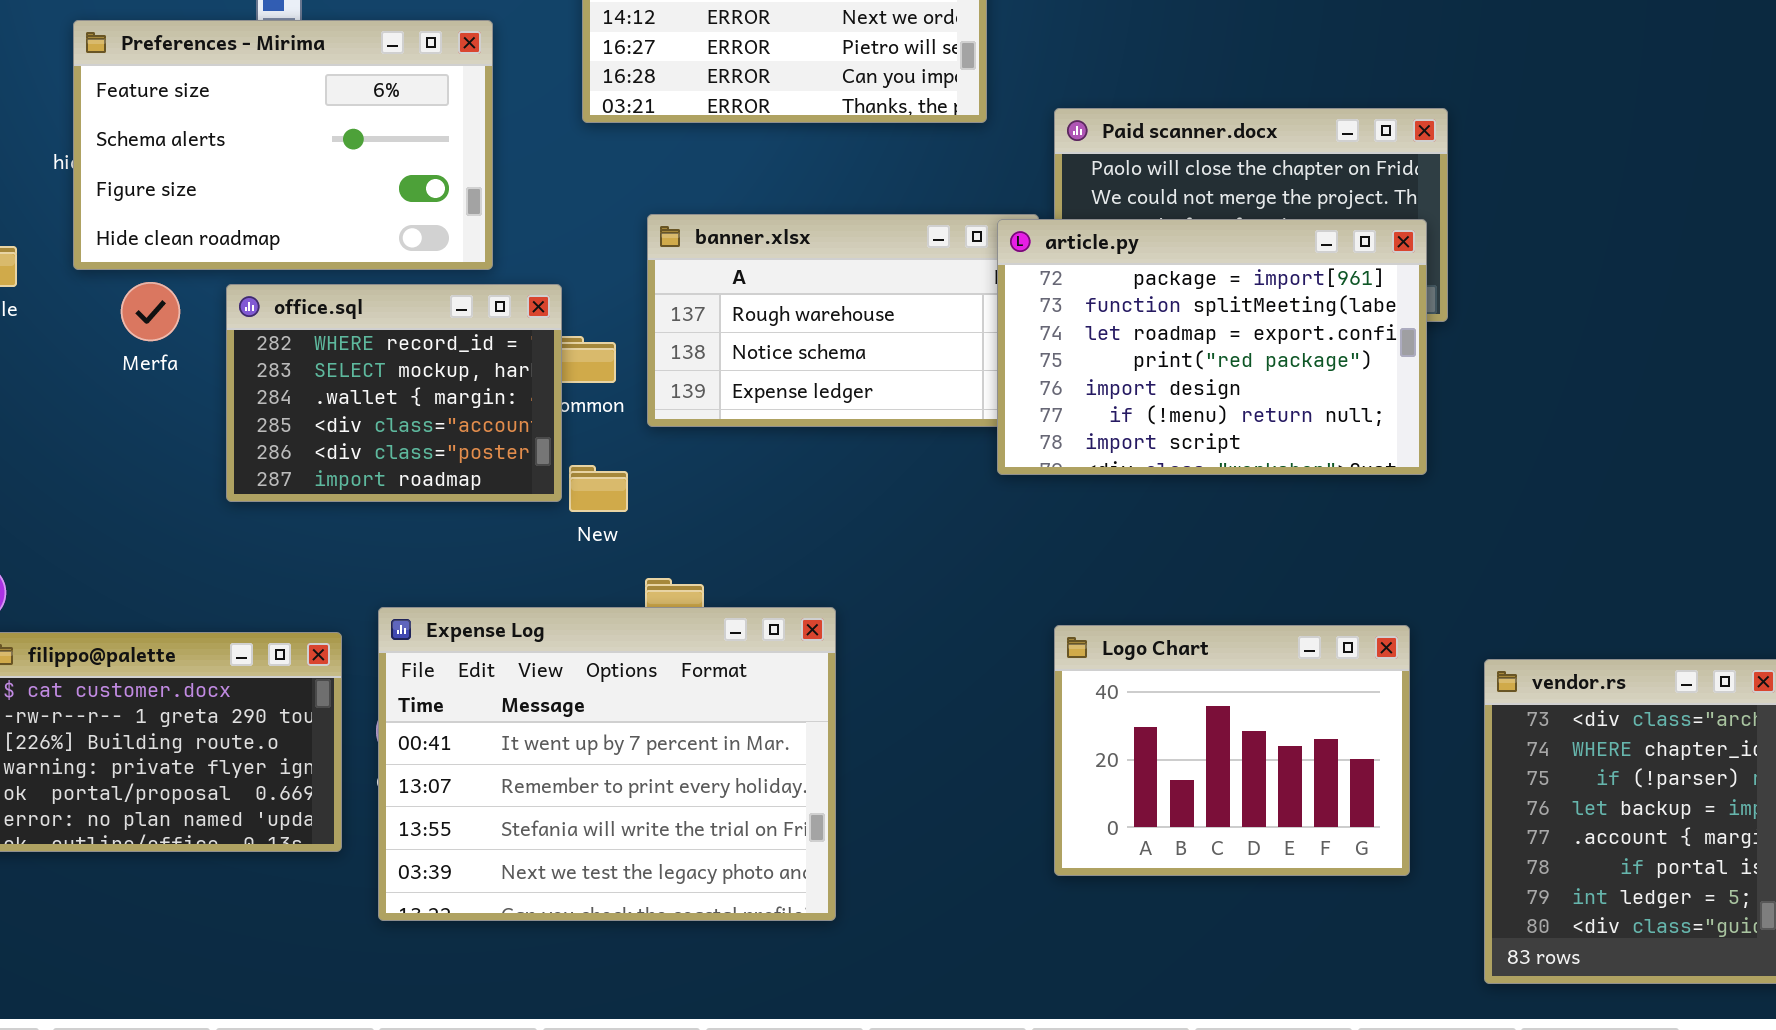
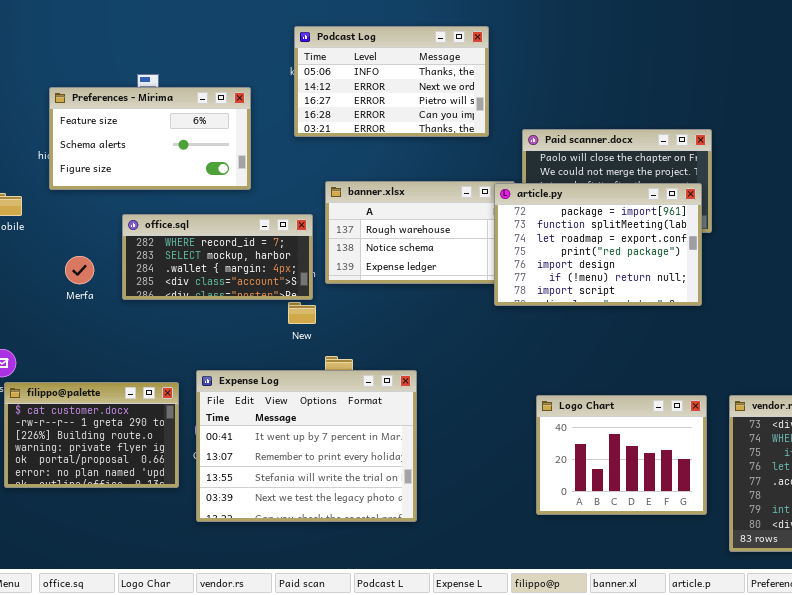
Preferences - Mirima: [73,20,493,270] -> [49,87,251,190], resized
Merfa: [121,282,180,341] -> [65,256,94,284], moved
office.sql: [226,284,562,502] -> [122,214,313,300], resized
Logo Chart: [1054,625,1410,876] -> [536,395,707,515], moved

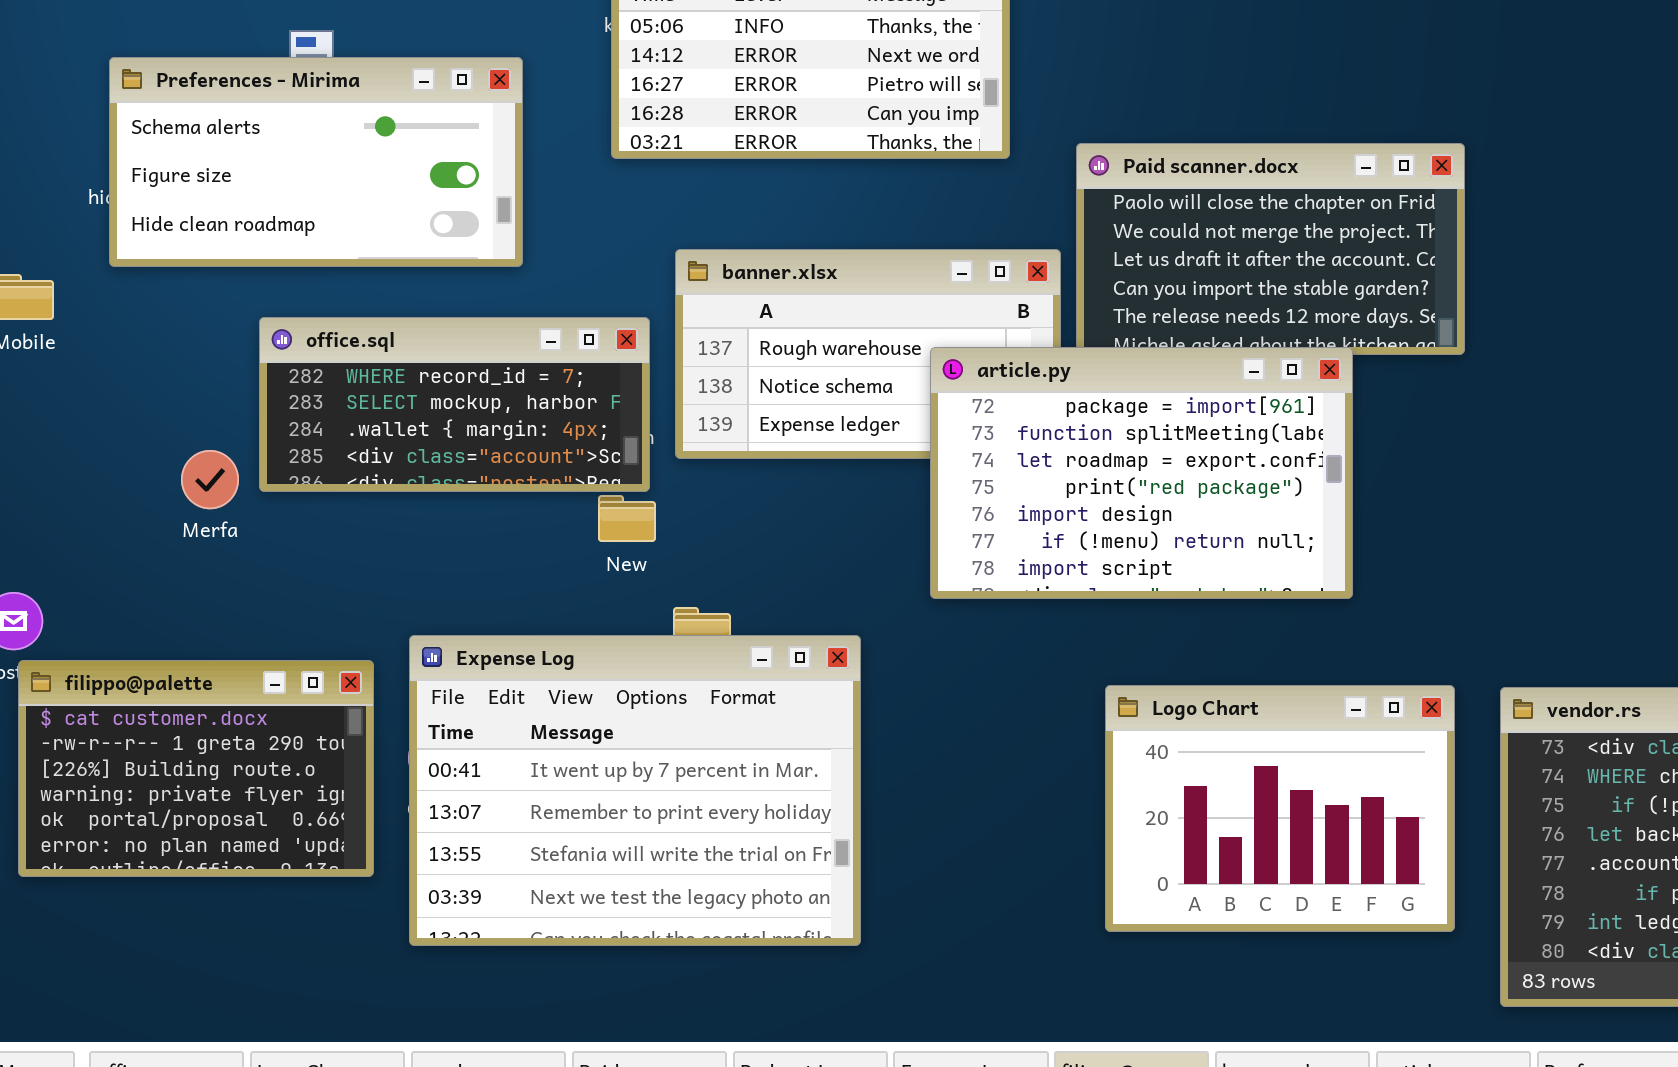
Preferences - Mirima: [49,87,251,190] -> [109,57,523,267], scrolled down 1 row
article.py: [494,183,702,306] -> [930,347,1353,599], moved
Merfa: [65,256,94,284] -> [181,450,239,509], moved

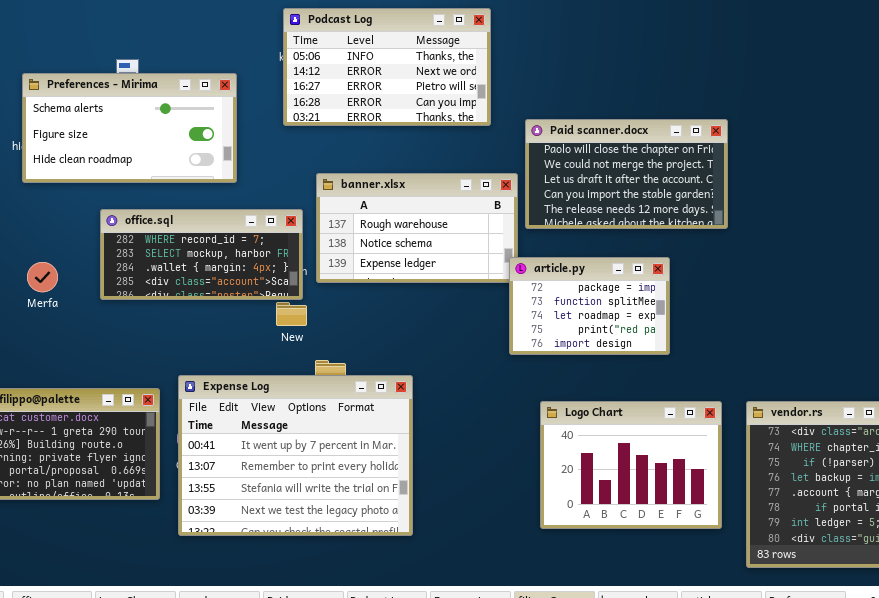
article.py: [930,347,1353,599] -> [509,257,670,355], resized
Merfa: [181,450,239,509] -> [27,262,58,292], moved

